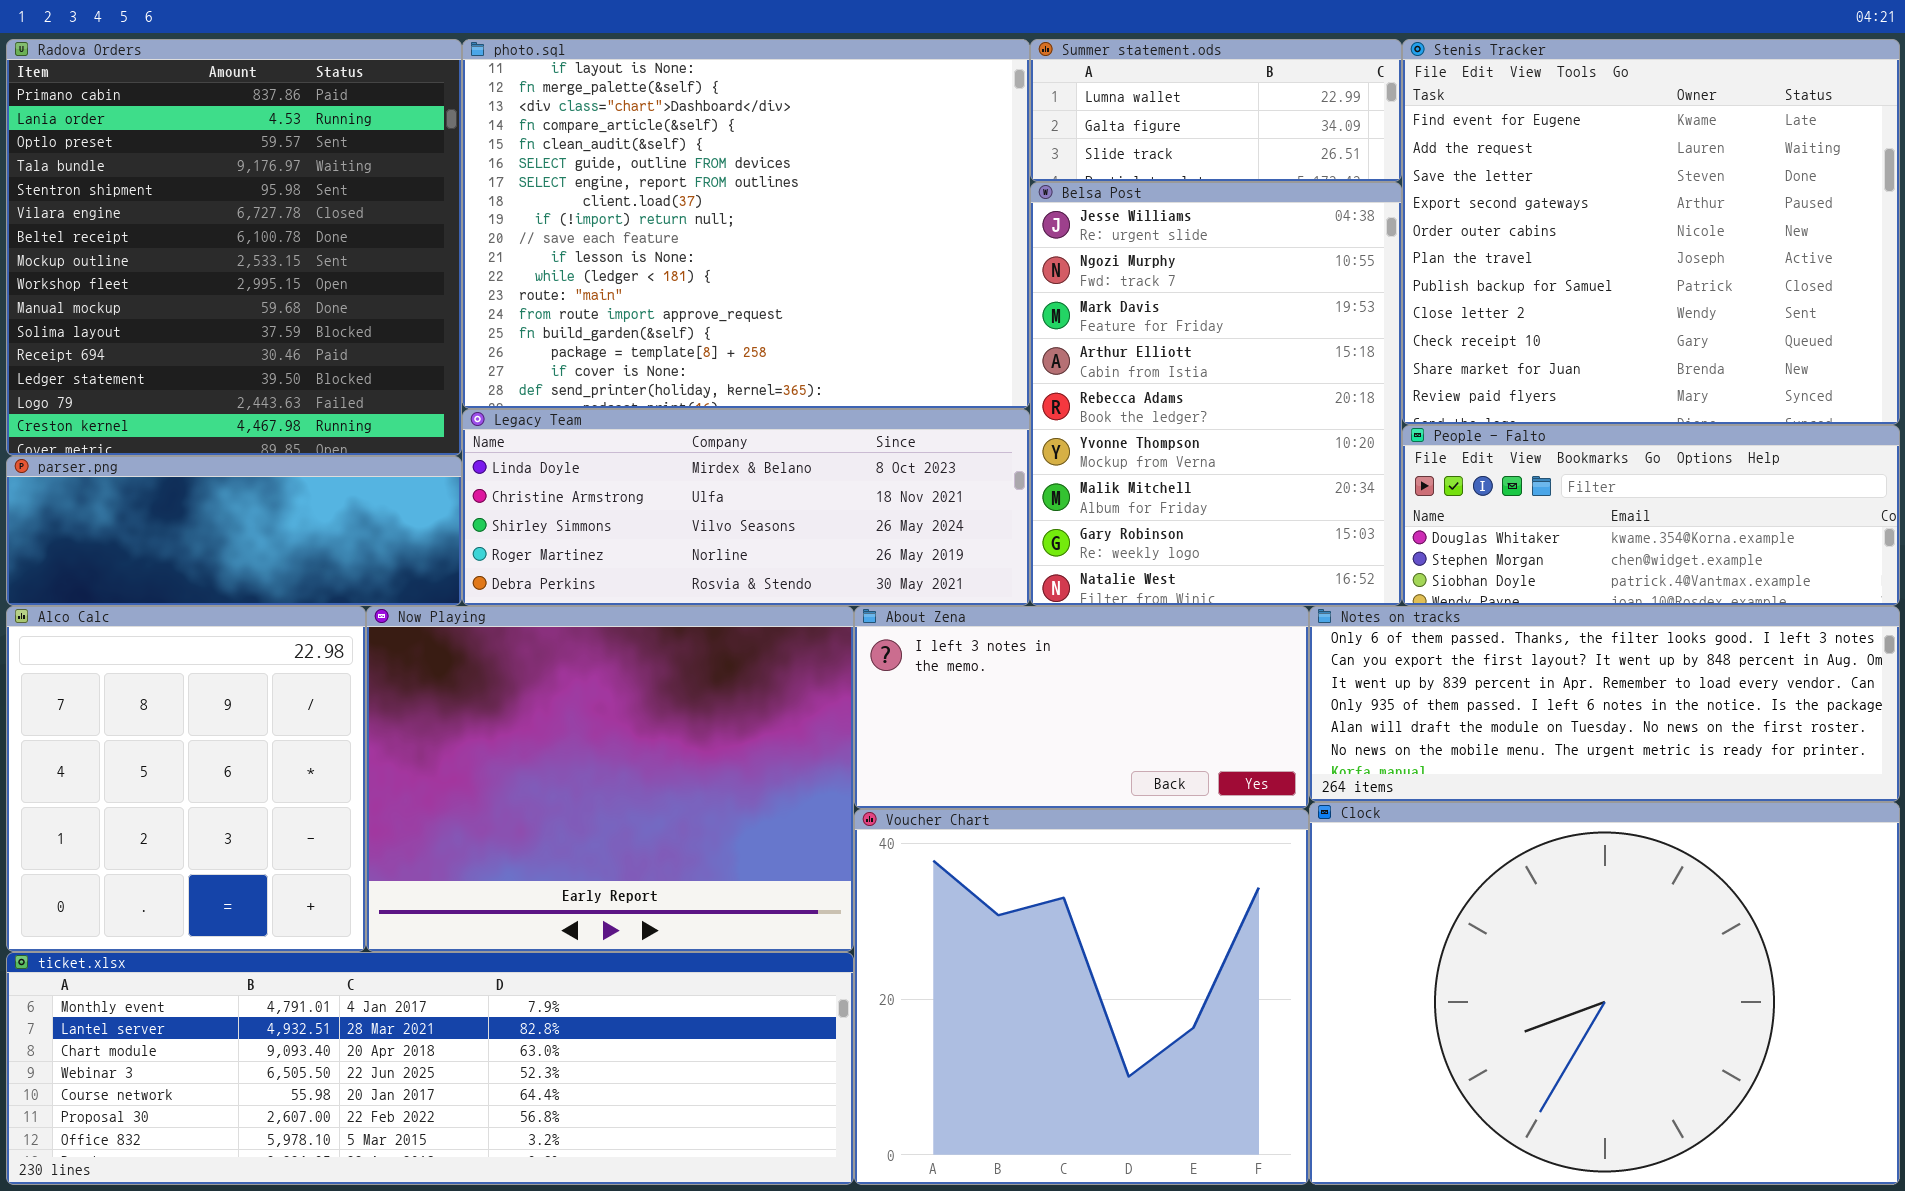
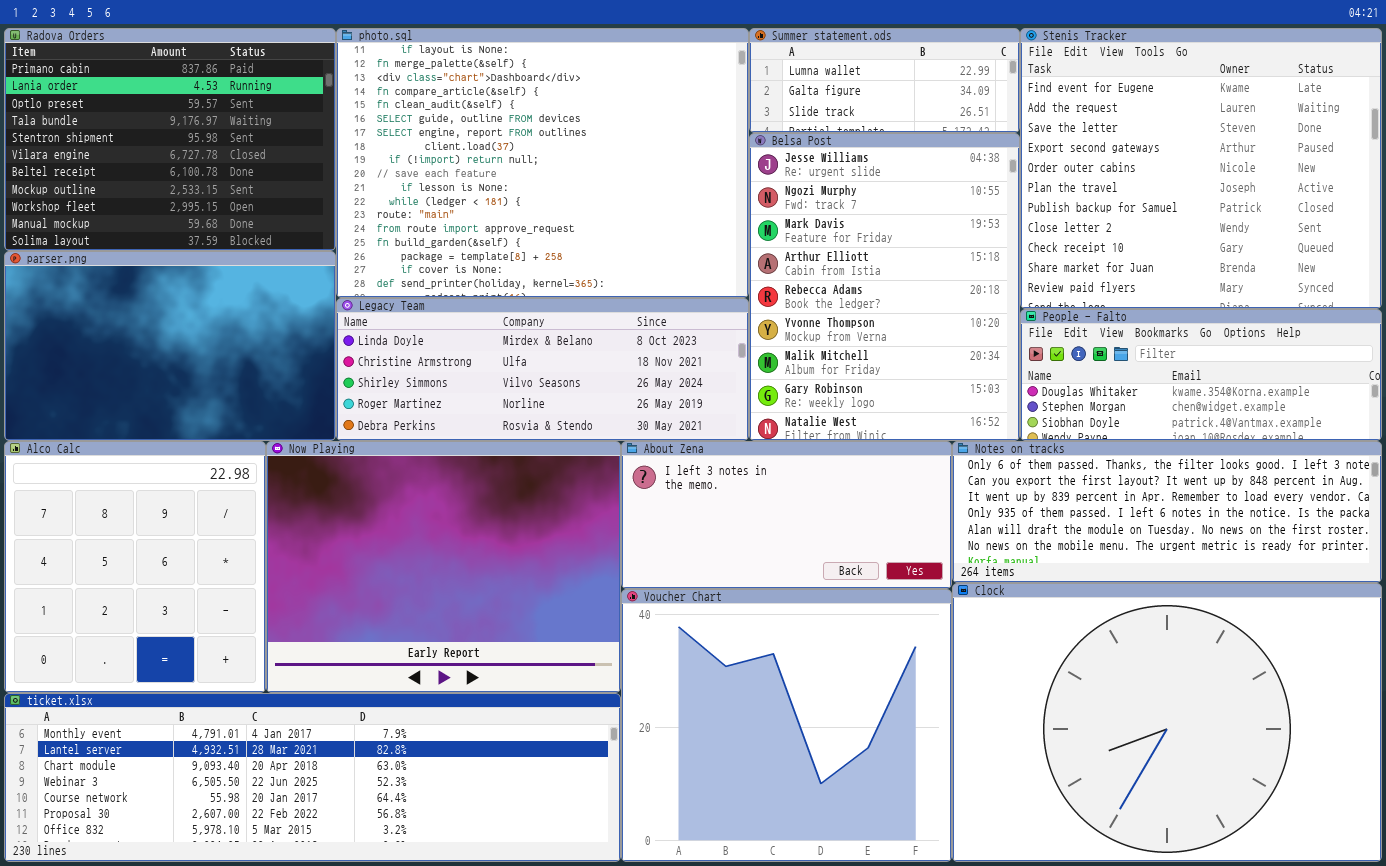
Radova Orders: [6,39,462,456] -> [4,28,336,251], resized
parser.png: [6,456,462,606] -> [4,251,336,441], resized

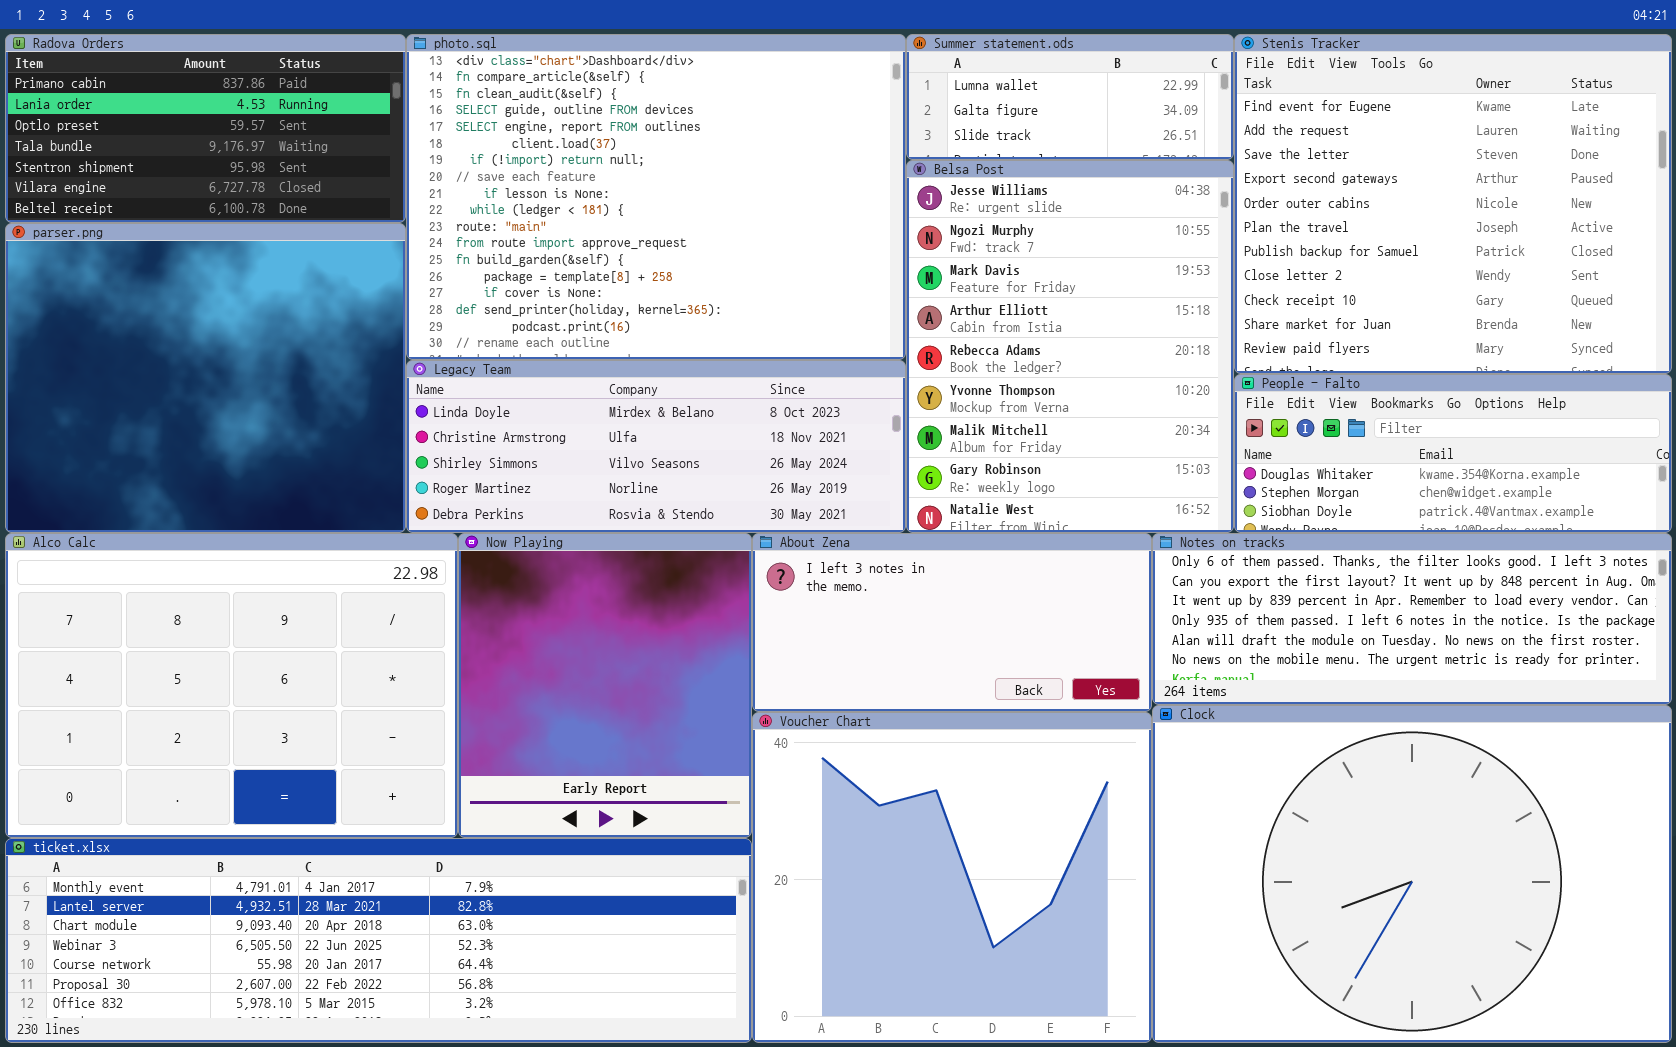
Radova Orders: [4,28,336,251] -> [5,34,406,223], resized
photo.sql: [336,28,749,298] -> [406,34,906,360], scrolled down 2 rows
parser.png: [4,251,336,441] -> [5,223,406,533], resized
Alco Calc: [4,441,266,693] -> [5,533,458,838], resized
Now Playing: [266,441,621,693] -> [458,533,752,838], resized

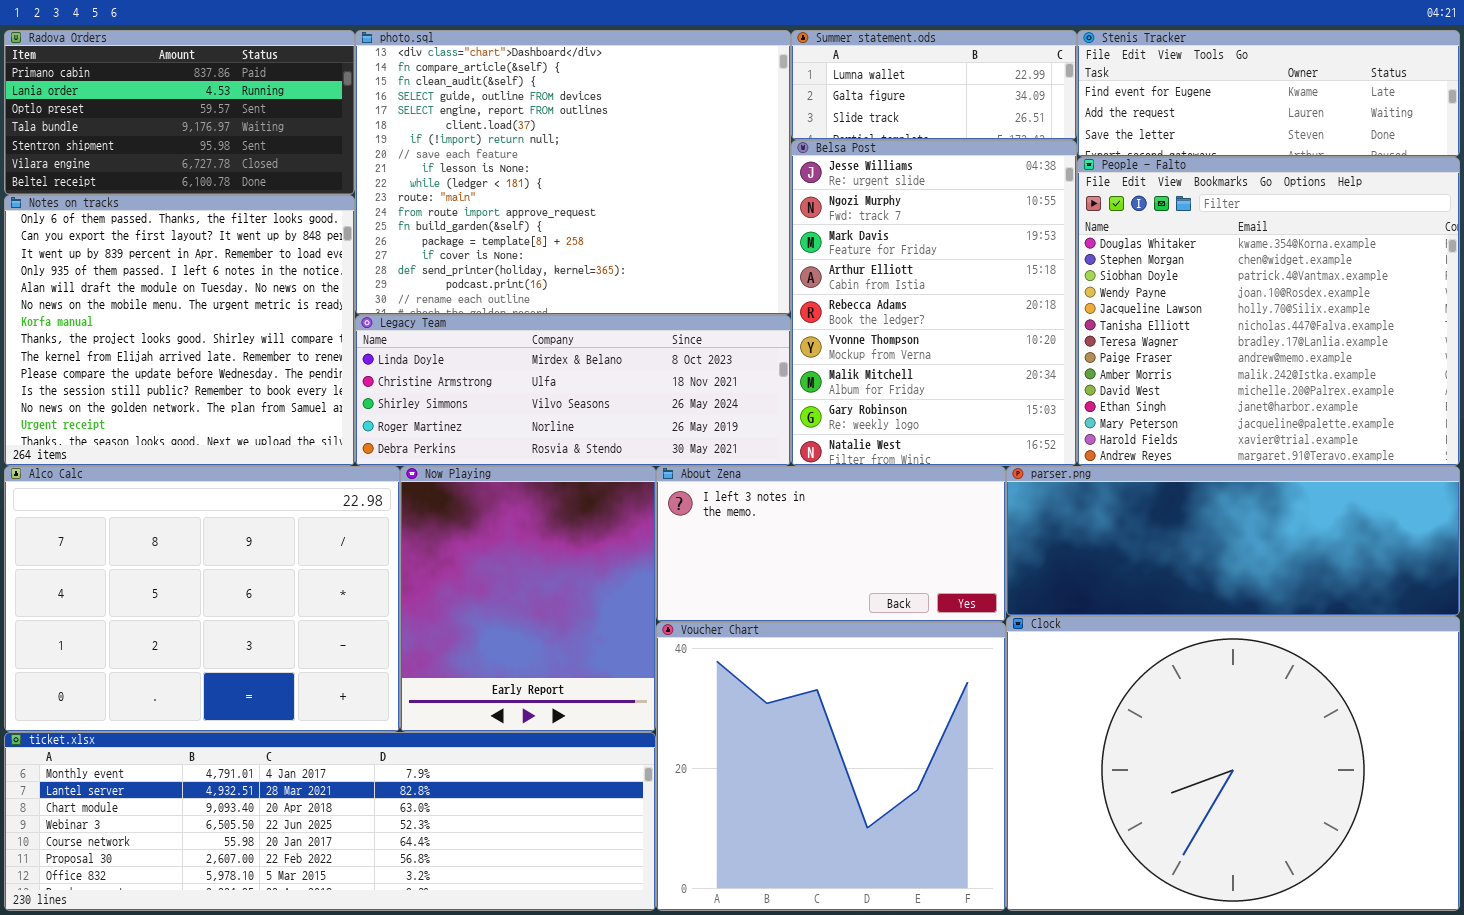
Stenis Tracker: [1234,34,1672,374] -> [1077,30,1460,157], resized
parser.png: [5,223,406,533] -> [1006,466,1460,616], moved, resized
People - Falto: [1234,374,1672,533] -> [1077,157,1460,466], resized
Notes on tracks: [1152,533,1672,705] -> [4,195,355,466], moved, resized

